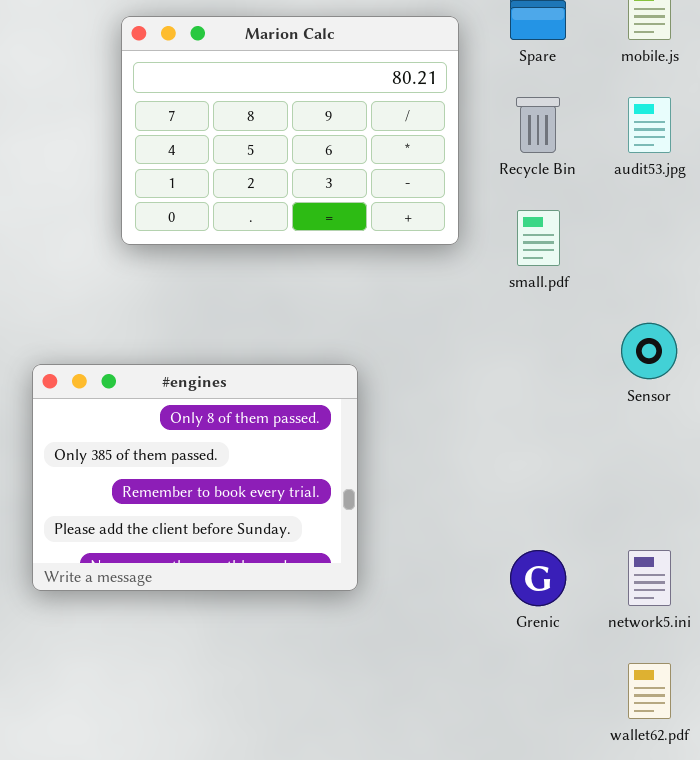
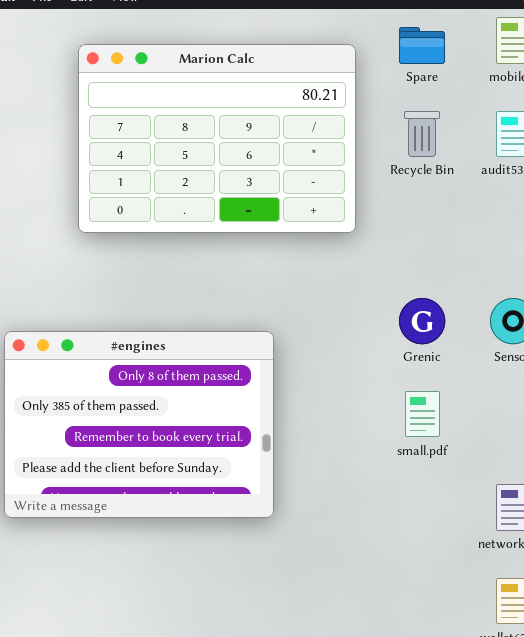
small.pdf: [517,210,560,266] -> [405,391,440,437], moved
Grenic: [510,550,566,606] -> [399,298,445,344], moved

